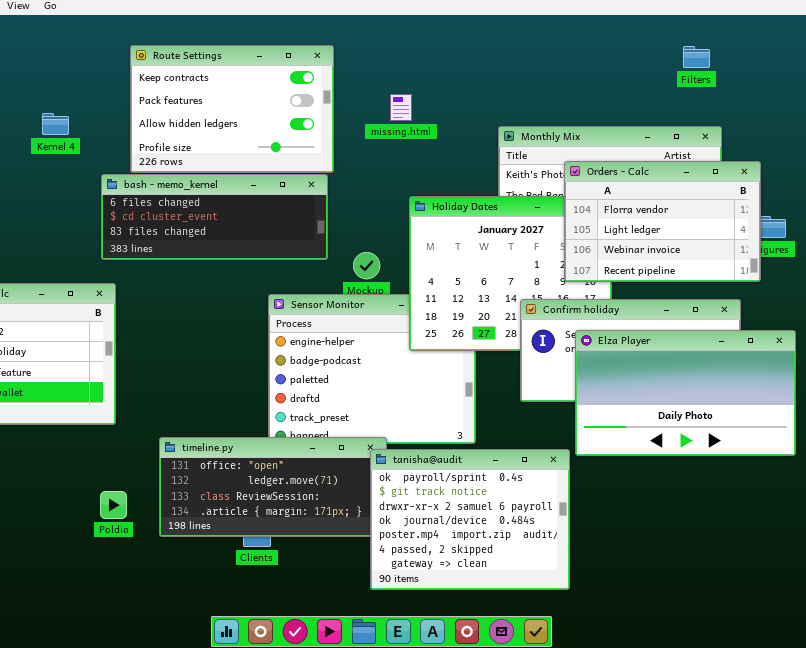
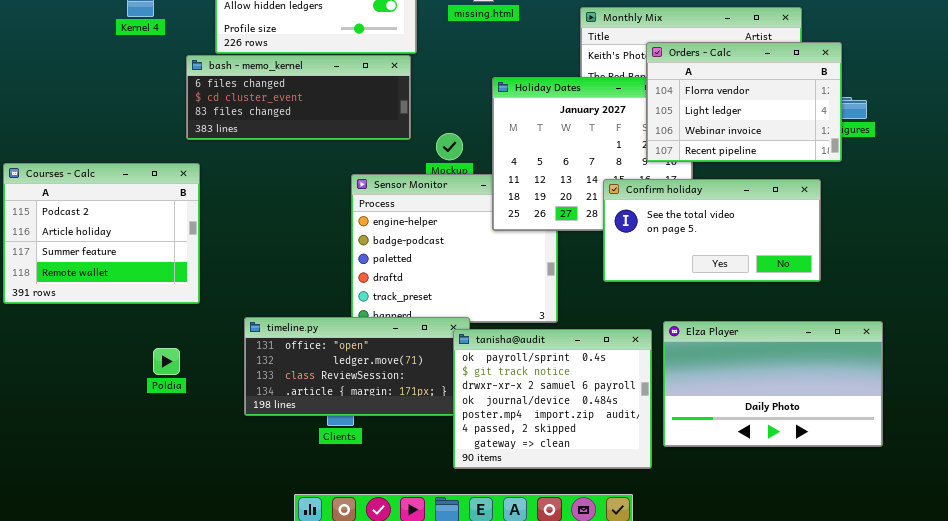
Elza Player: [575,330,796,456] -> [663,321,883,447], moved
Poldia: [100,491,127,519] -> [153,348,180,375], moved

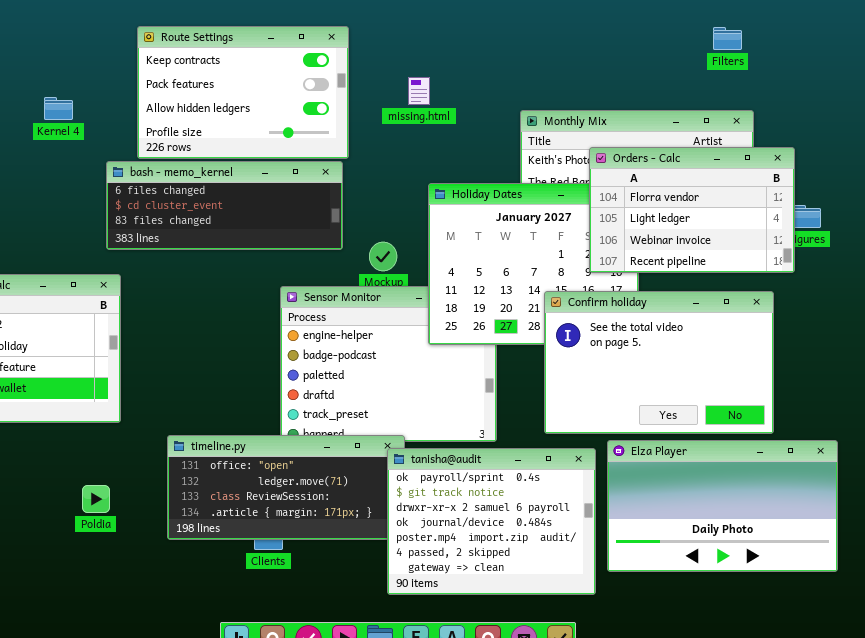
Confirm holiday: [603,179,821,282] -> [544,291,774,434], resized
Poldia: [153,348,180,375] -> [82,485,110,513], moved

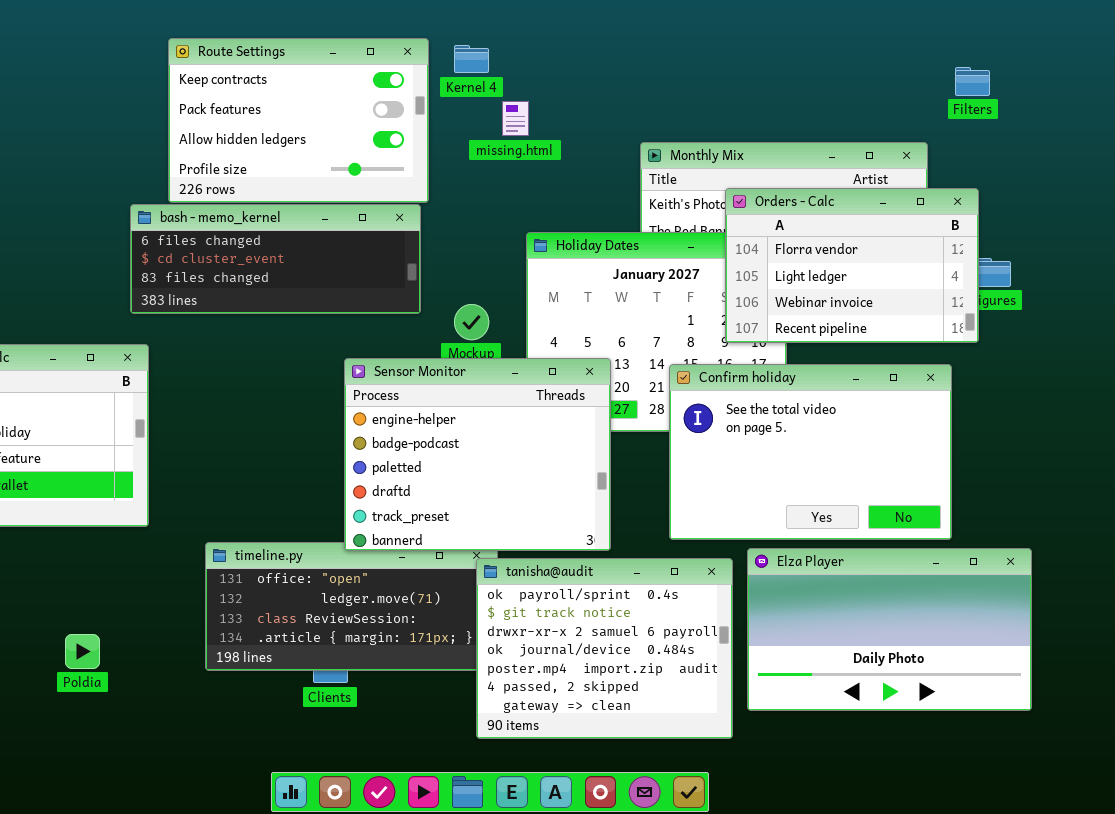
Filters: [713,27,742,50] -> [955,67,990,96], moved
Kernel 4: [44,97,73,120] -> [454,45,489,73], moved
Sensor Monitor: [280,286,497,442] -> [344,358,611,551], raised
Poldia: [82,485,110,513] -> [65,634,100,669], moved

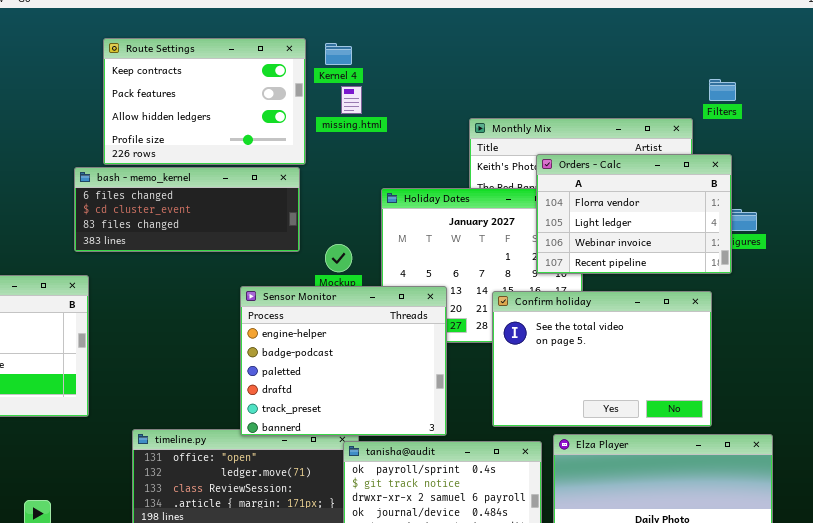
Filters: [955,67,990,96] -> [709,79,736,101], moved
missing.html: [502,101,529,136] -> [341,86,362,114], moved

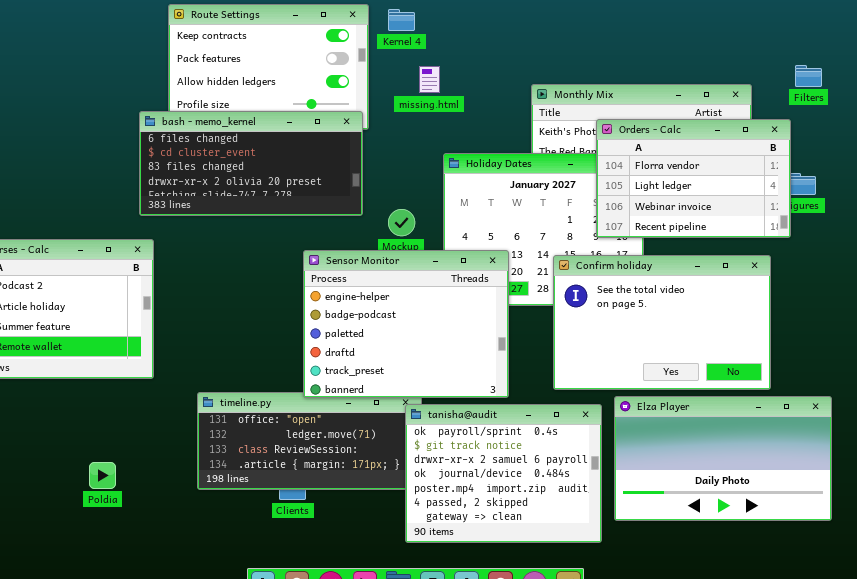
Filters: [709,79,736,101] -> [795,65,822,87], moved
missing.html: [341,86,362,114] -> [419,66,440,93], moved
bash - memo_kernel: [74,167,300,252] -> [139,111,363,216], resized

